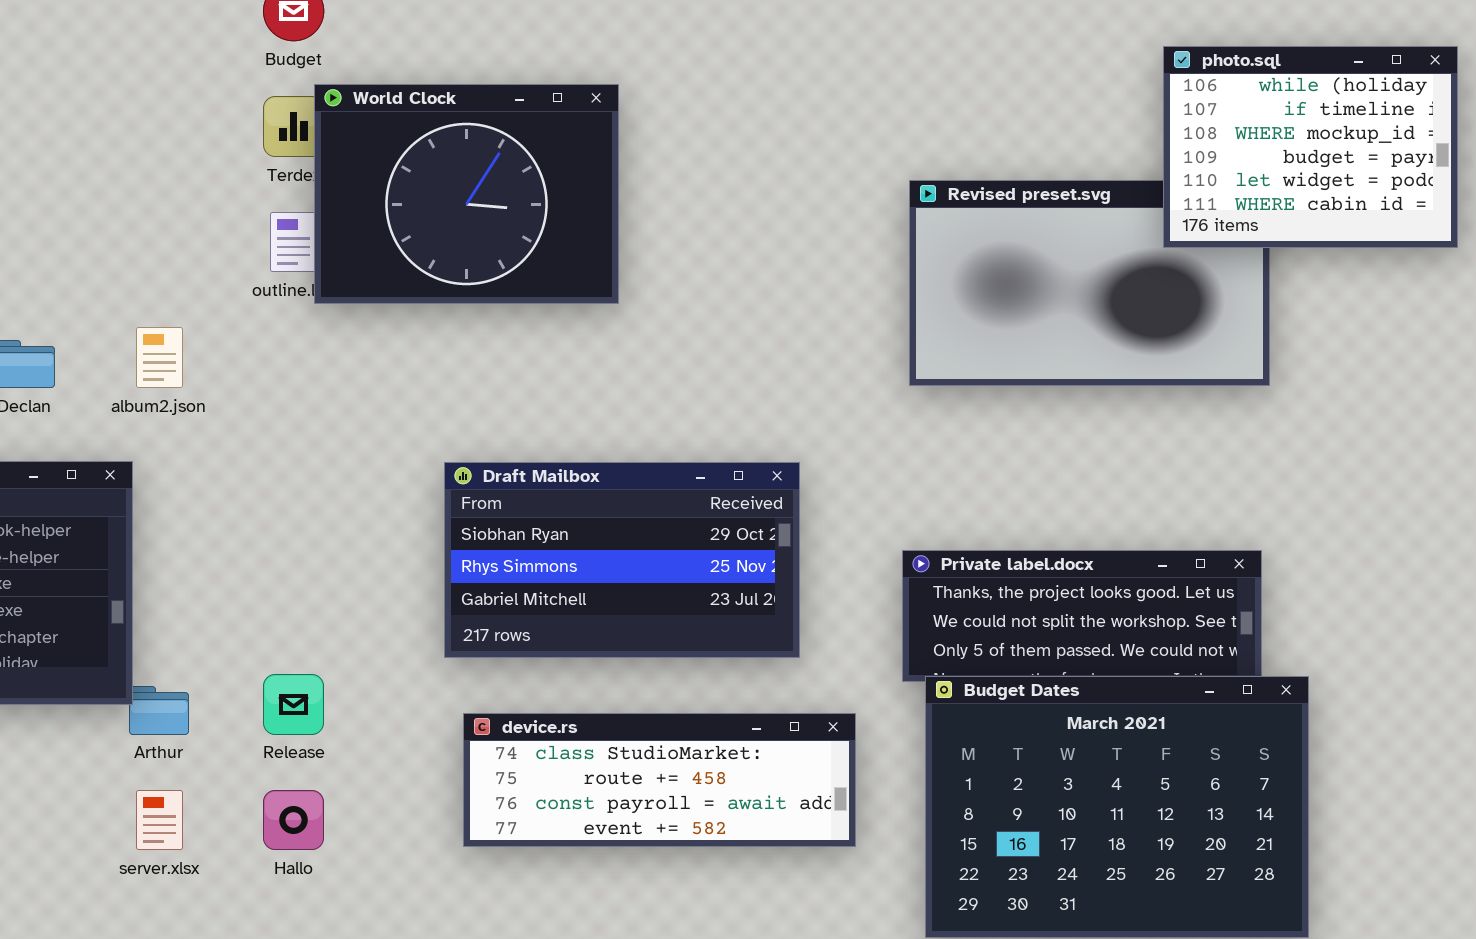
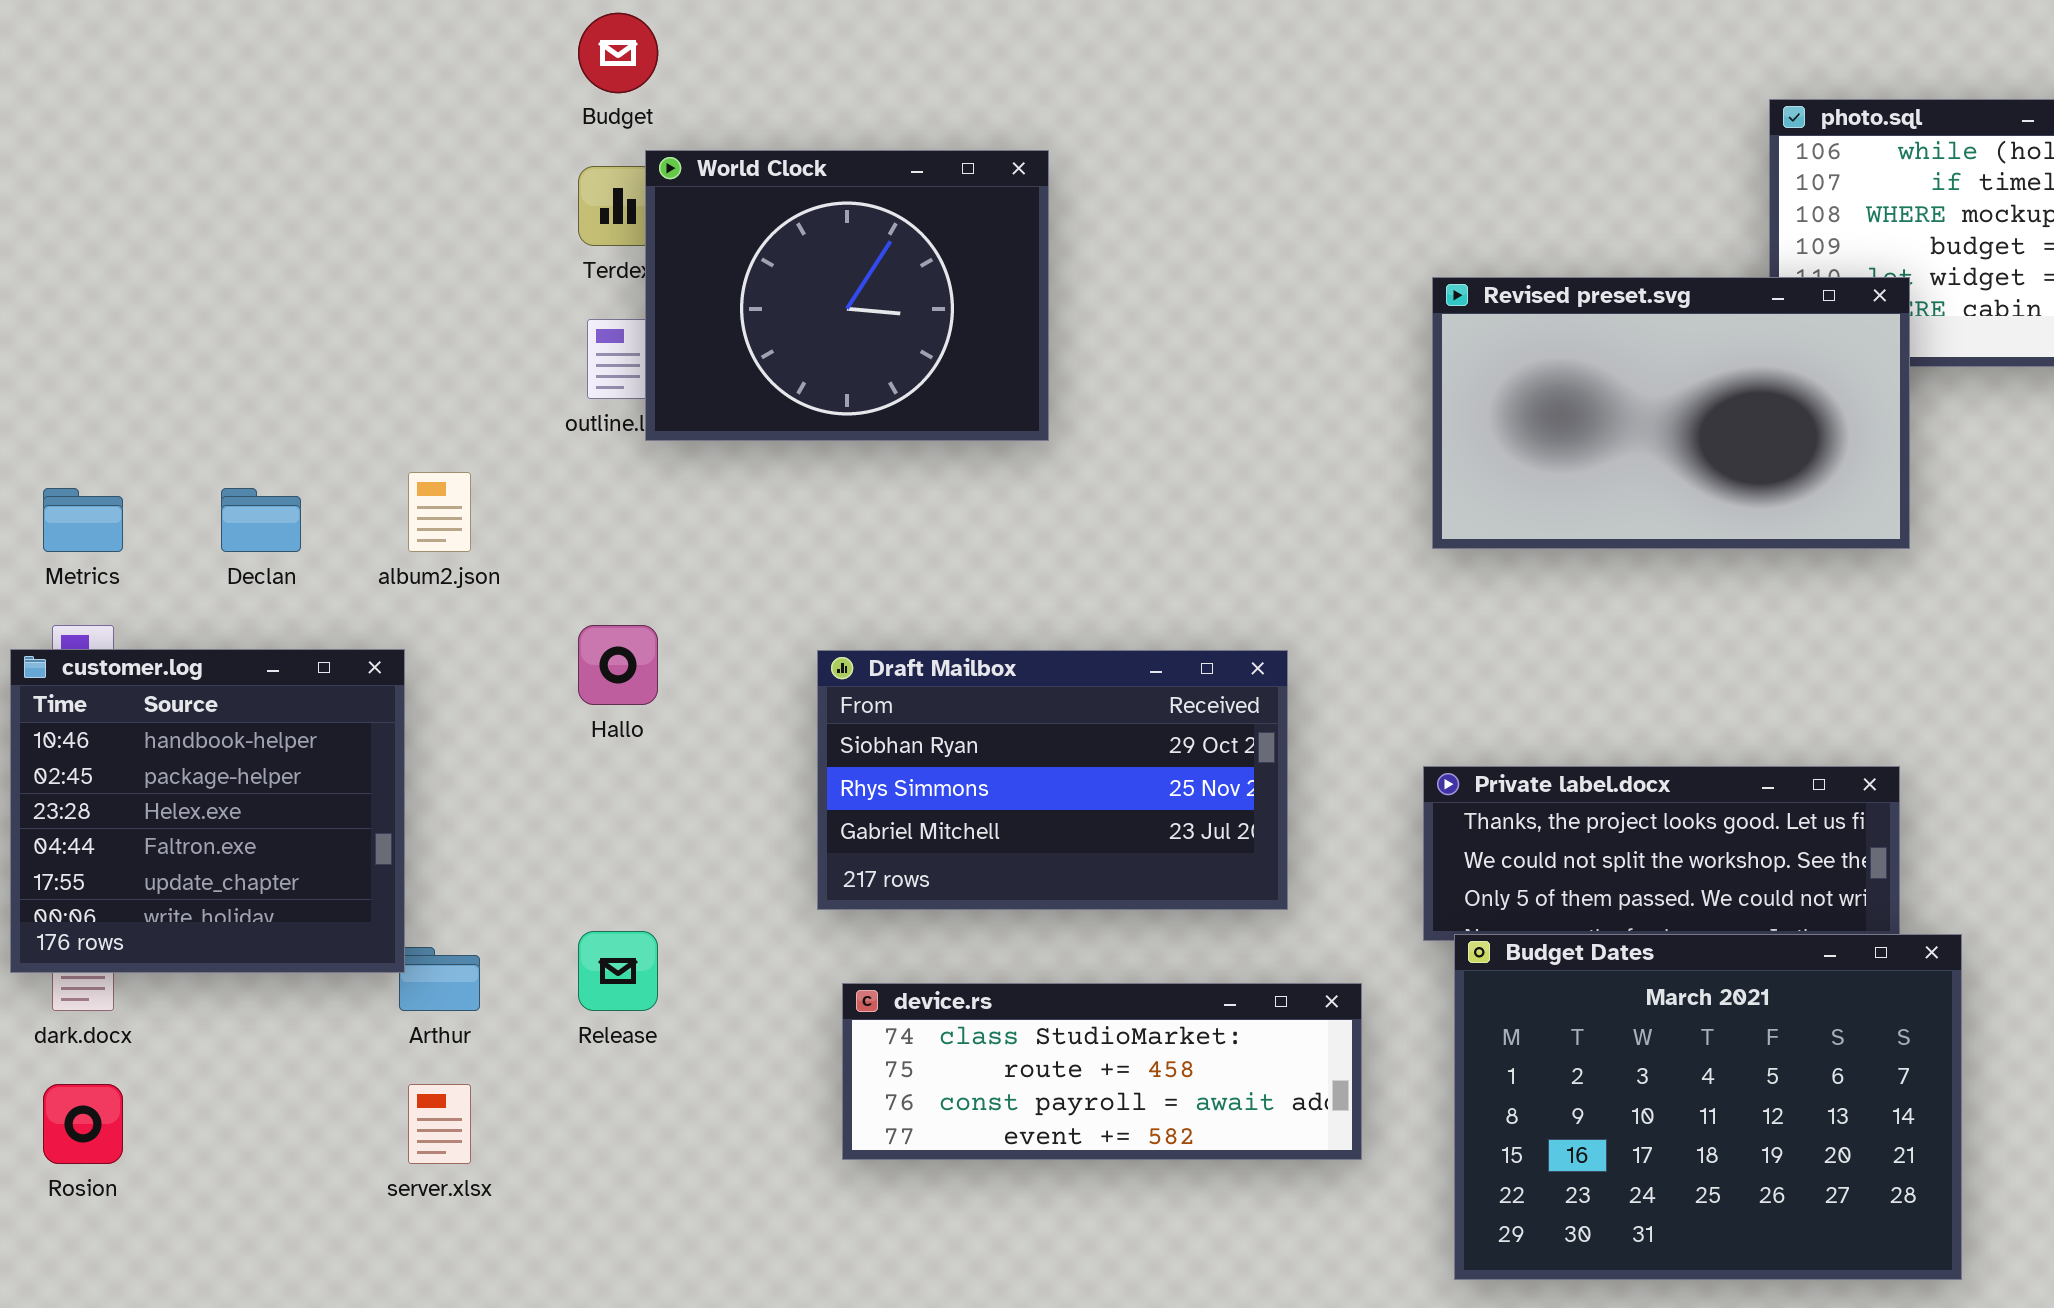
Revised preset.svg: [909,180,1270,386] -> [1432,277,1910,549], raised
Hallo: [263,790,324,850] -> [578,625,658,705], moved

